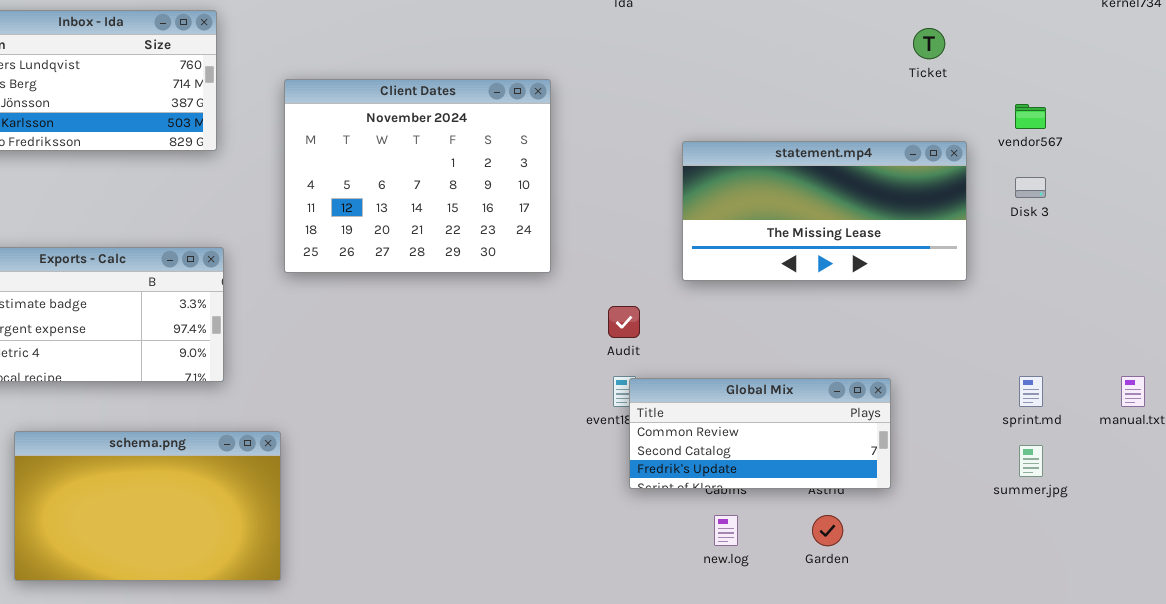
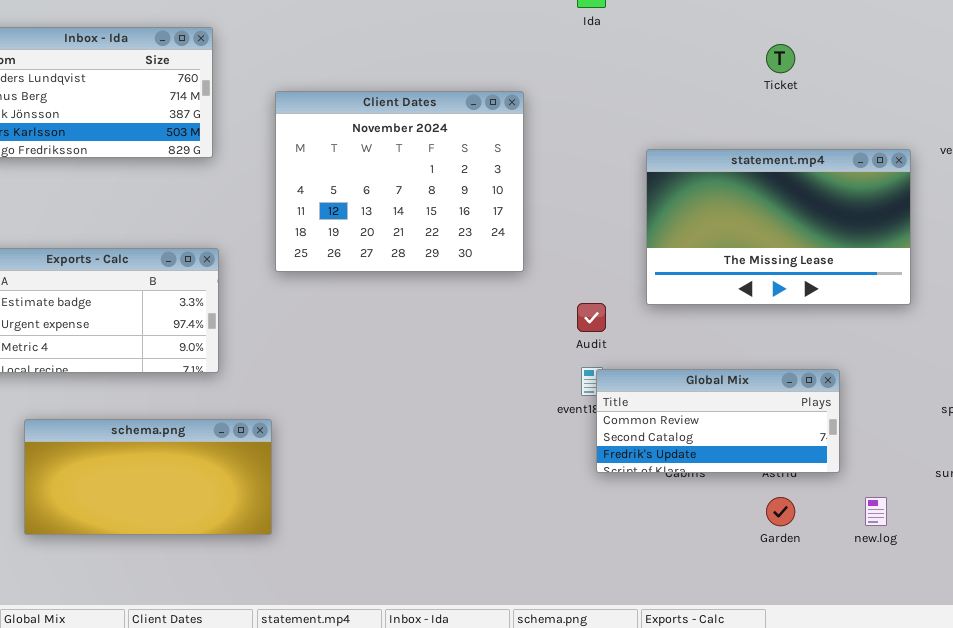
Ticket: [913,28,945,59] -> [766,44,795,73], moved
statement.mp4: [682,141,967,281] -> [646,149,911,305], resized
schema.png: [14,431,281,581] -> [24,419,272,535], resized
new.log: [714,515,738,546] -> [865,497,887,526], moved

